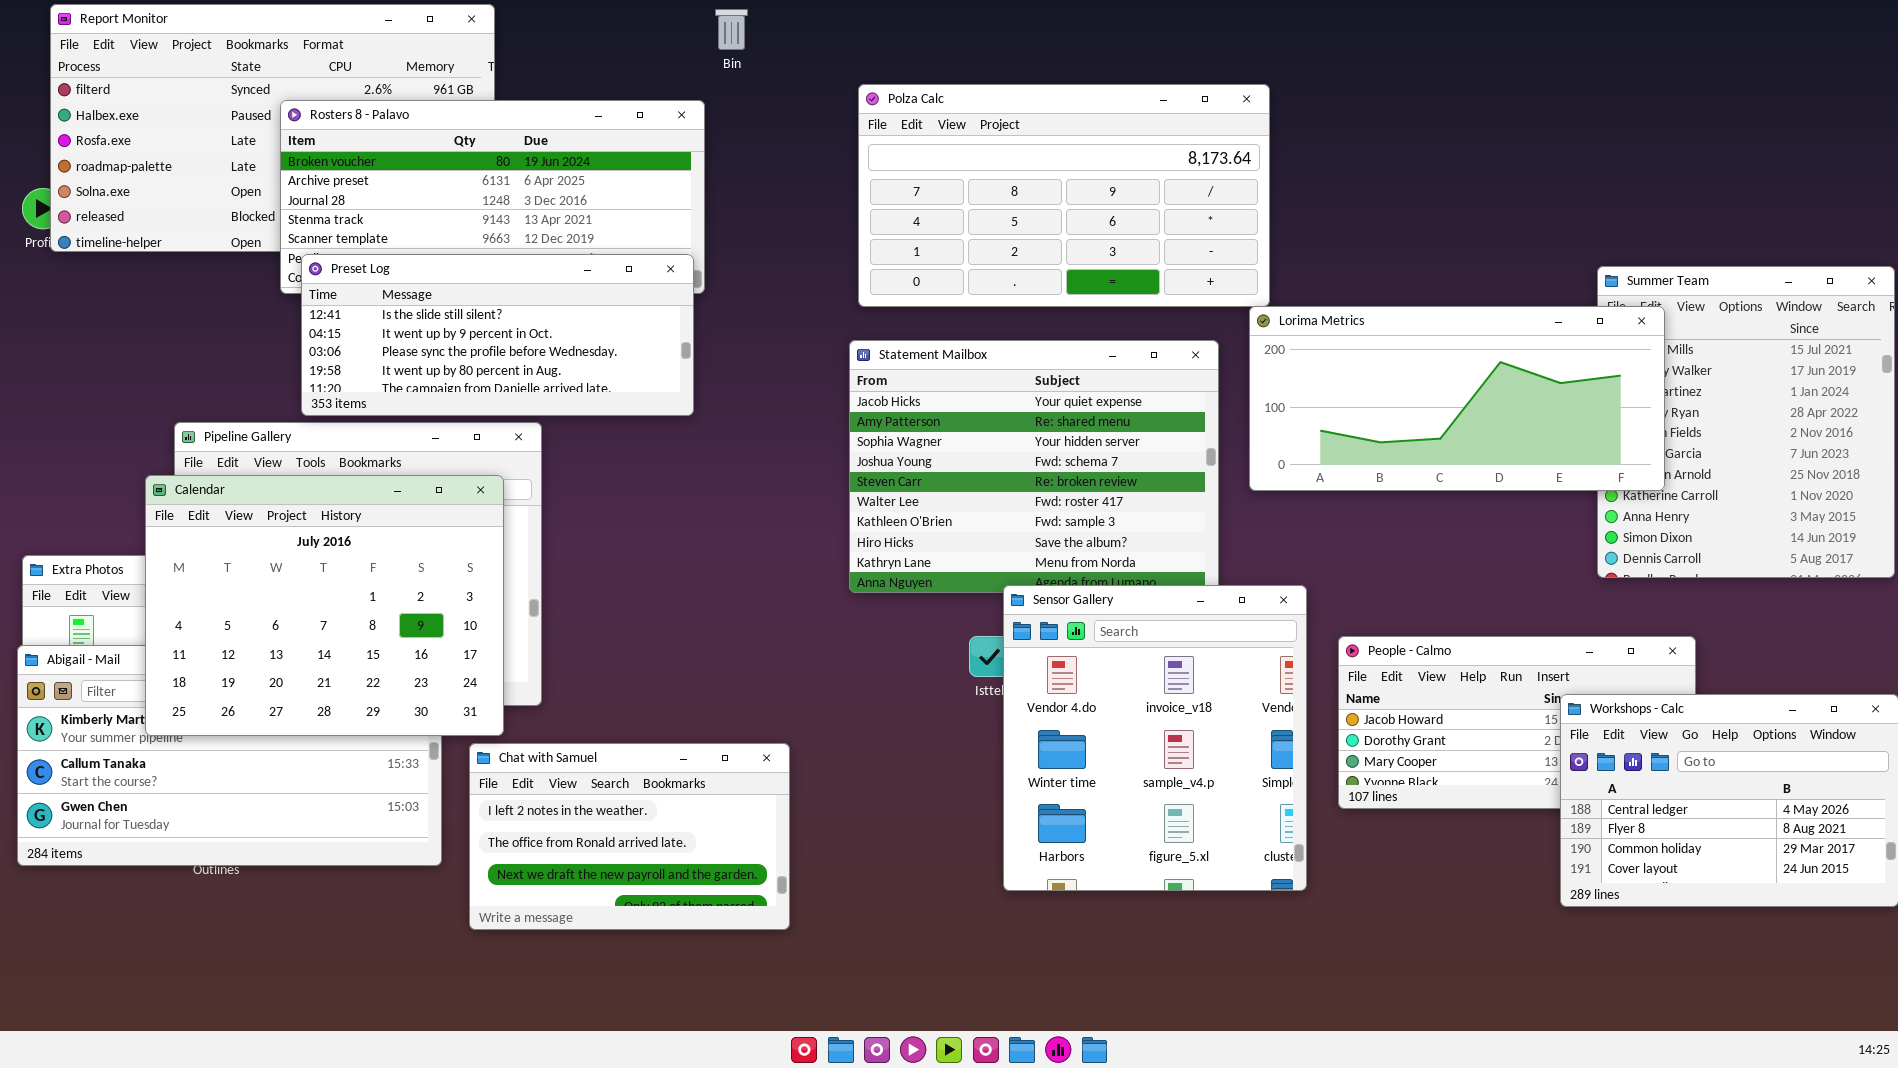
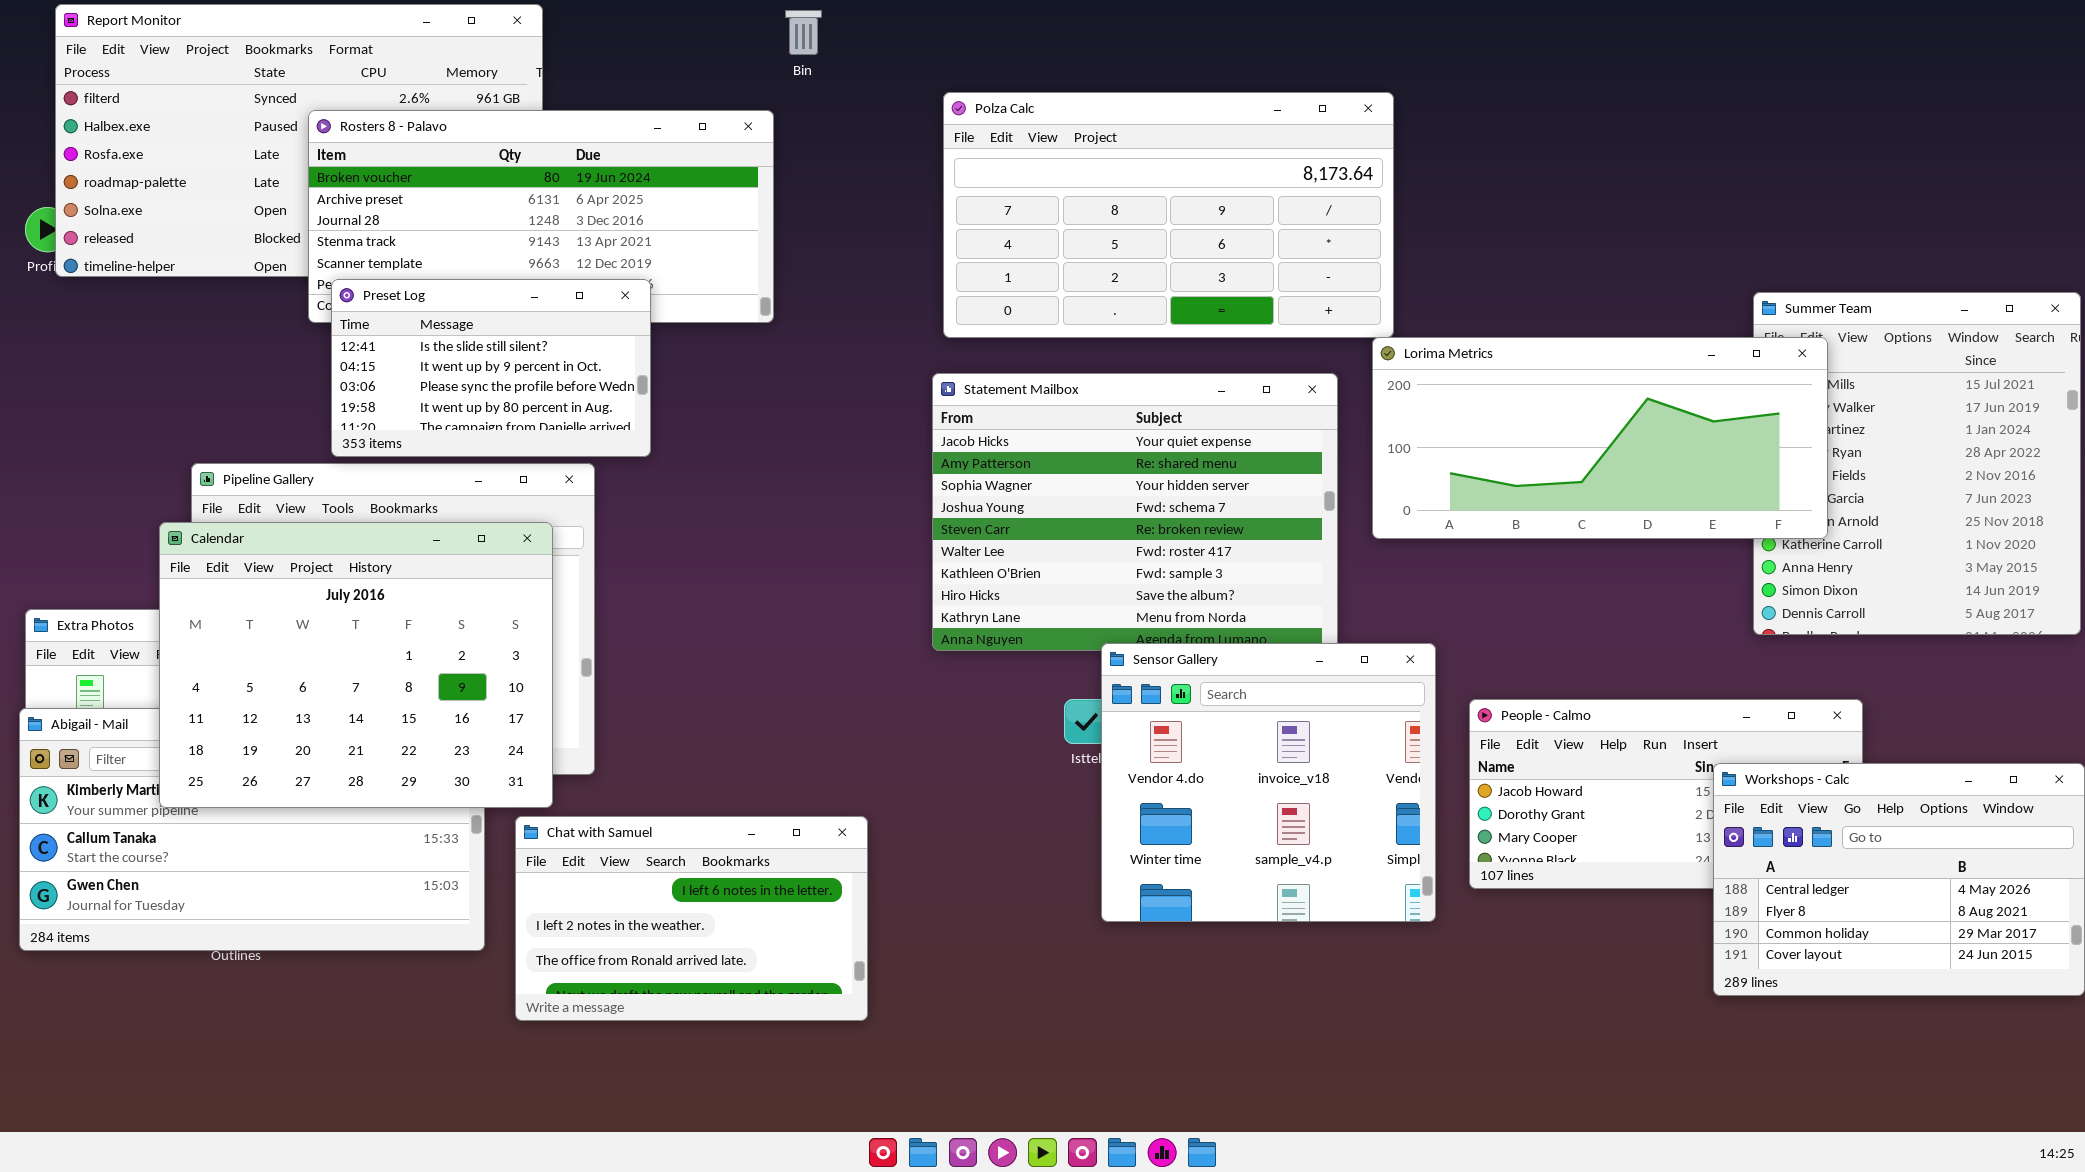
Preset Log: [301,254,694,416] -> [331,279,651,457], resized
Sensor Gallery: [1003,585,1307,891] -> [1101,643,1436,922], resized
Chat with Samuel: [469,743,790,930] -> [515,816,868,1021], scrolled up 1 row

